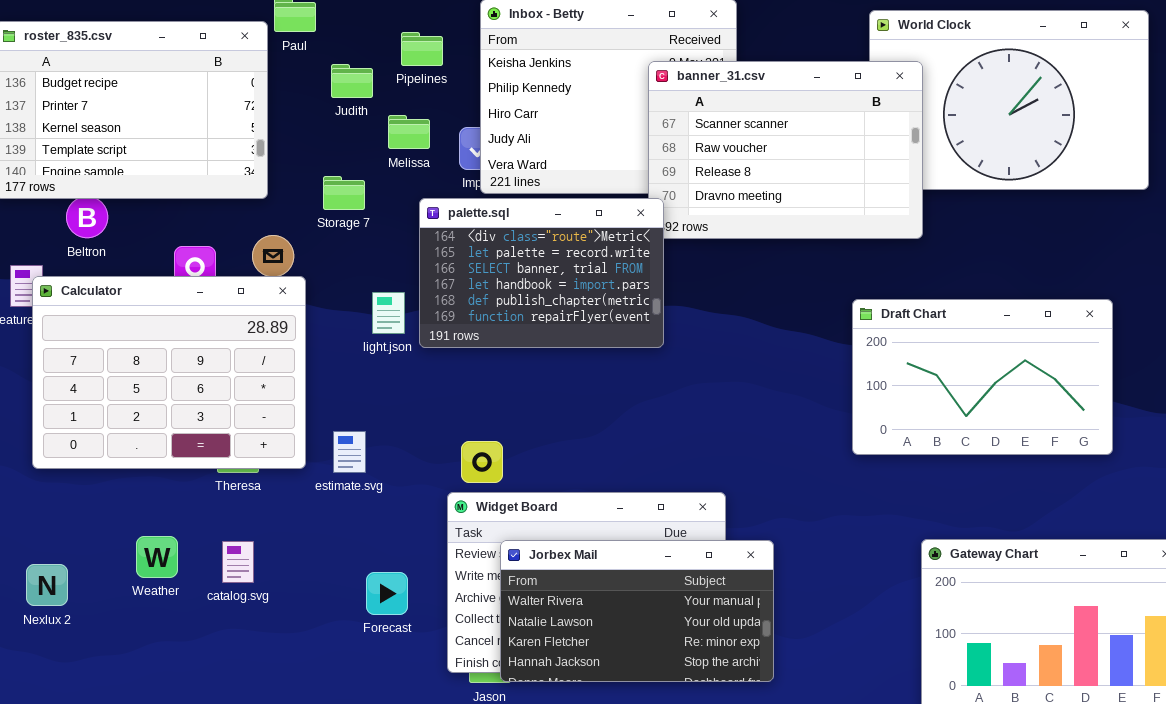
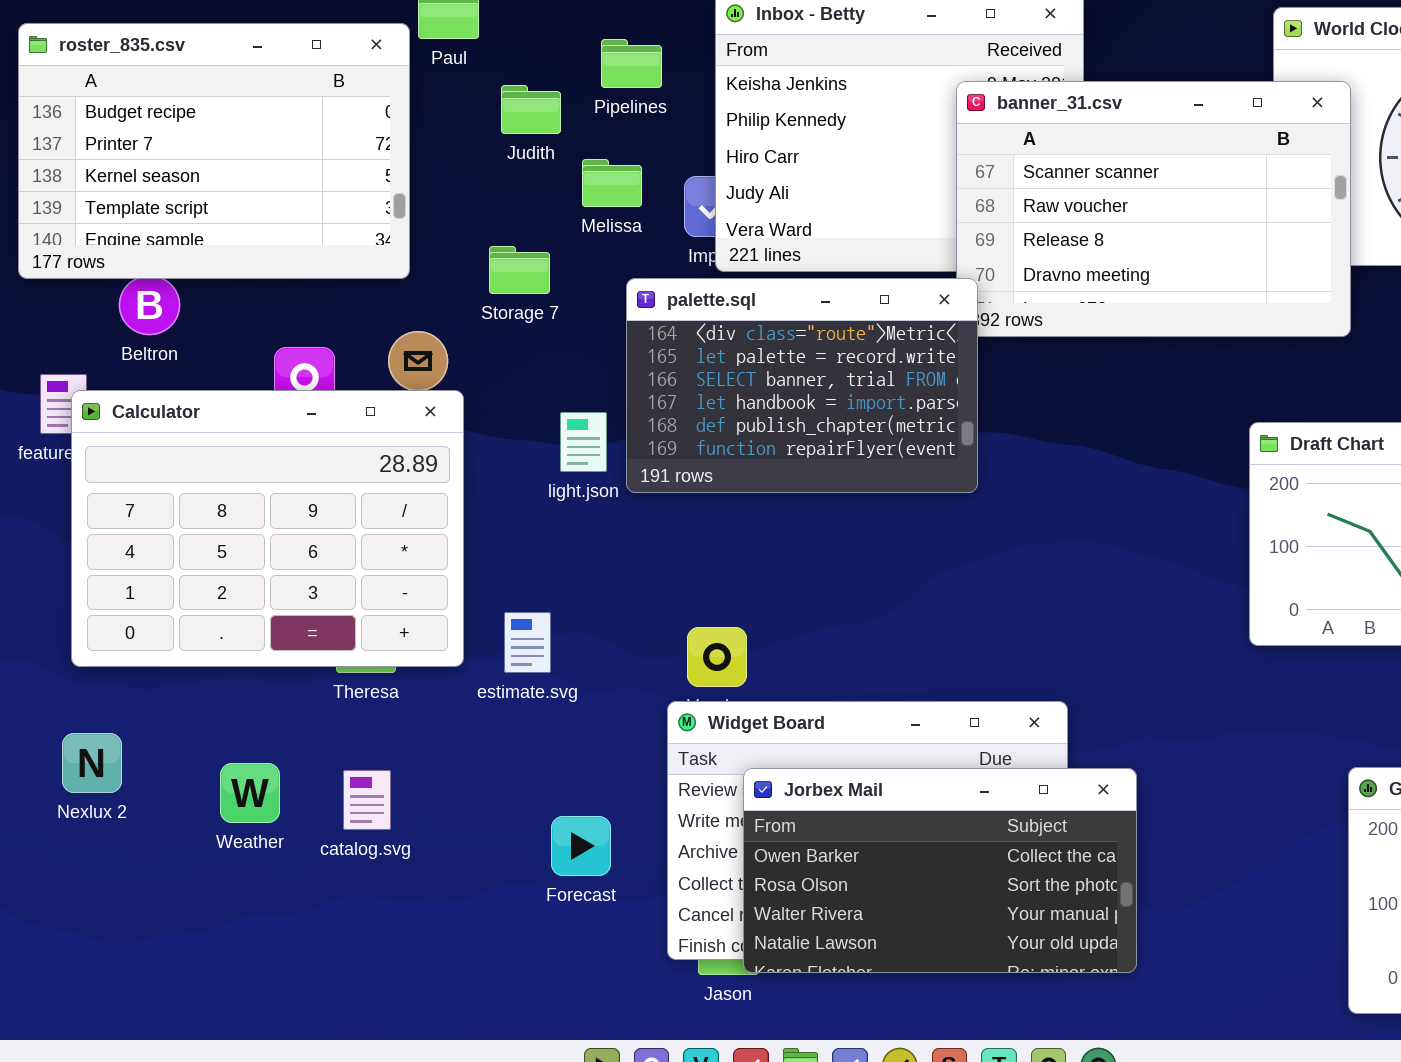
Jorbex Mail: [500,540,774,682] -> [743,768,1137,973], scrolled up 2 rows
Nexlux 2: [26,564,68,606] -> [62,733,122,793], moved

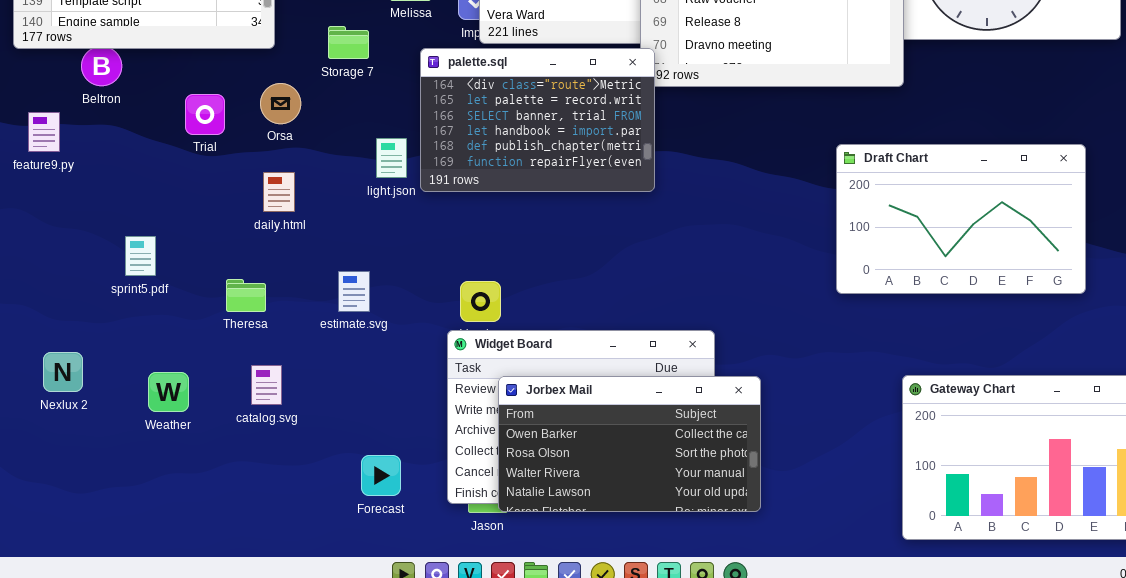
Calculator: [71,390,464,667] -> none, closed
catalog.svg: [343,770,391,830] -> [251,365,282,405], moved
Forecast: [551,816,611,876] -> [361,455,401,496], moved

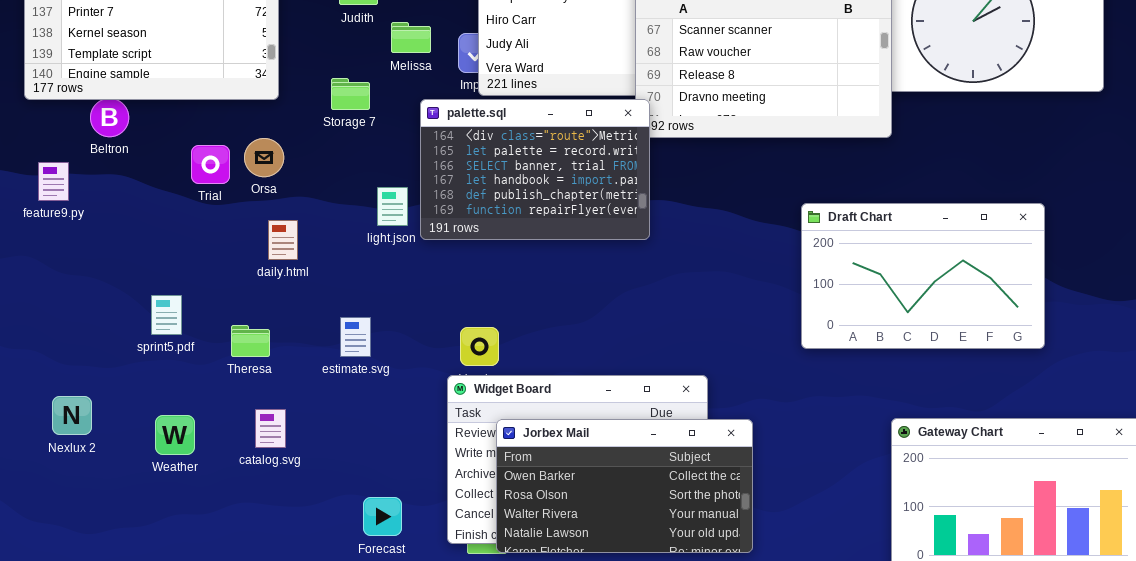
Orsa: [260,83,301,124] -> [244,138,284,177], moved
Draft Chart: [836,144,1086,294] -> [801,203,1045,349], moved
sprint5.pdf: [125,236,156,276] -> [151,295,182,335], moved

